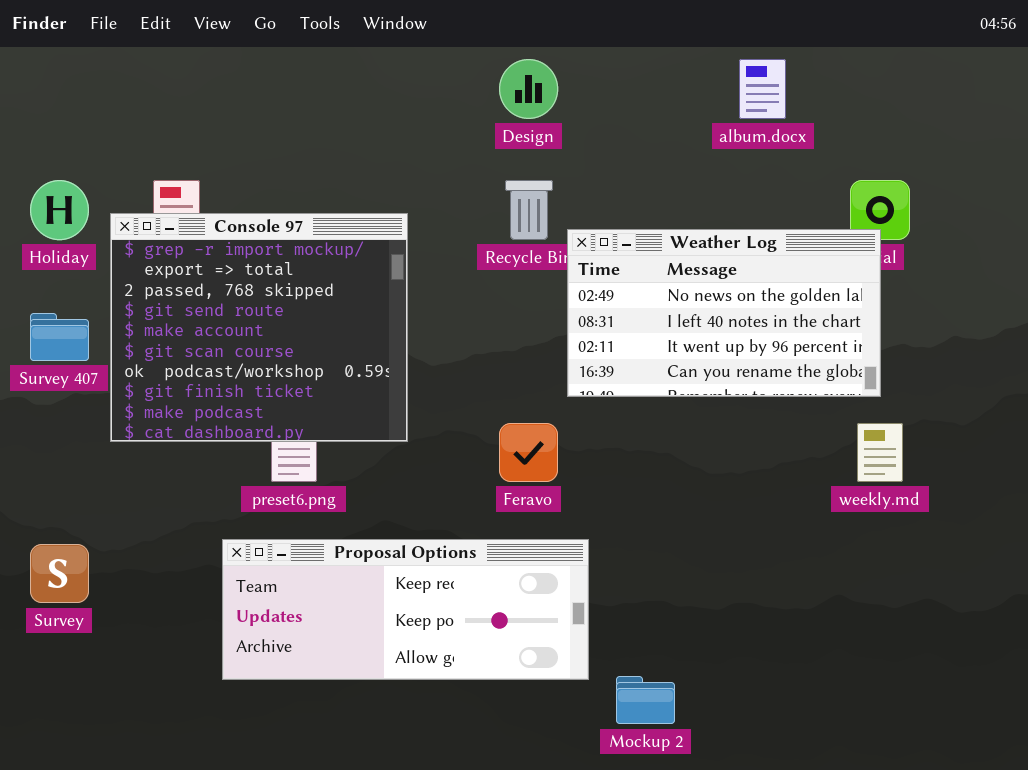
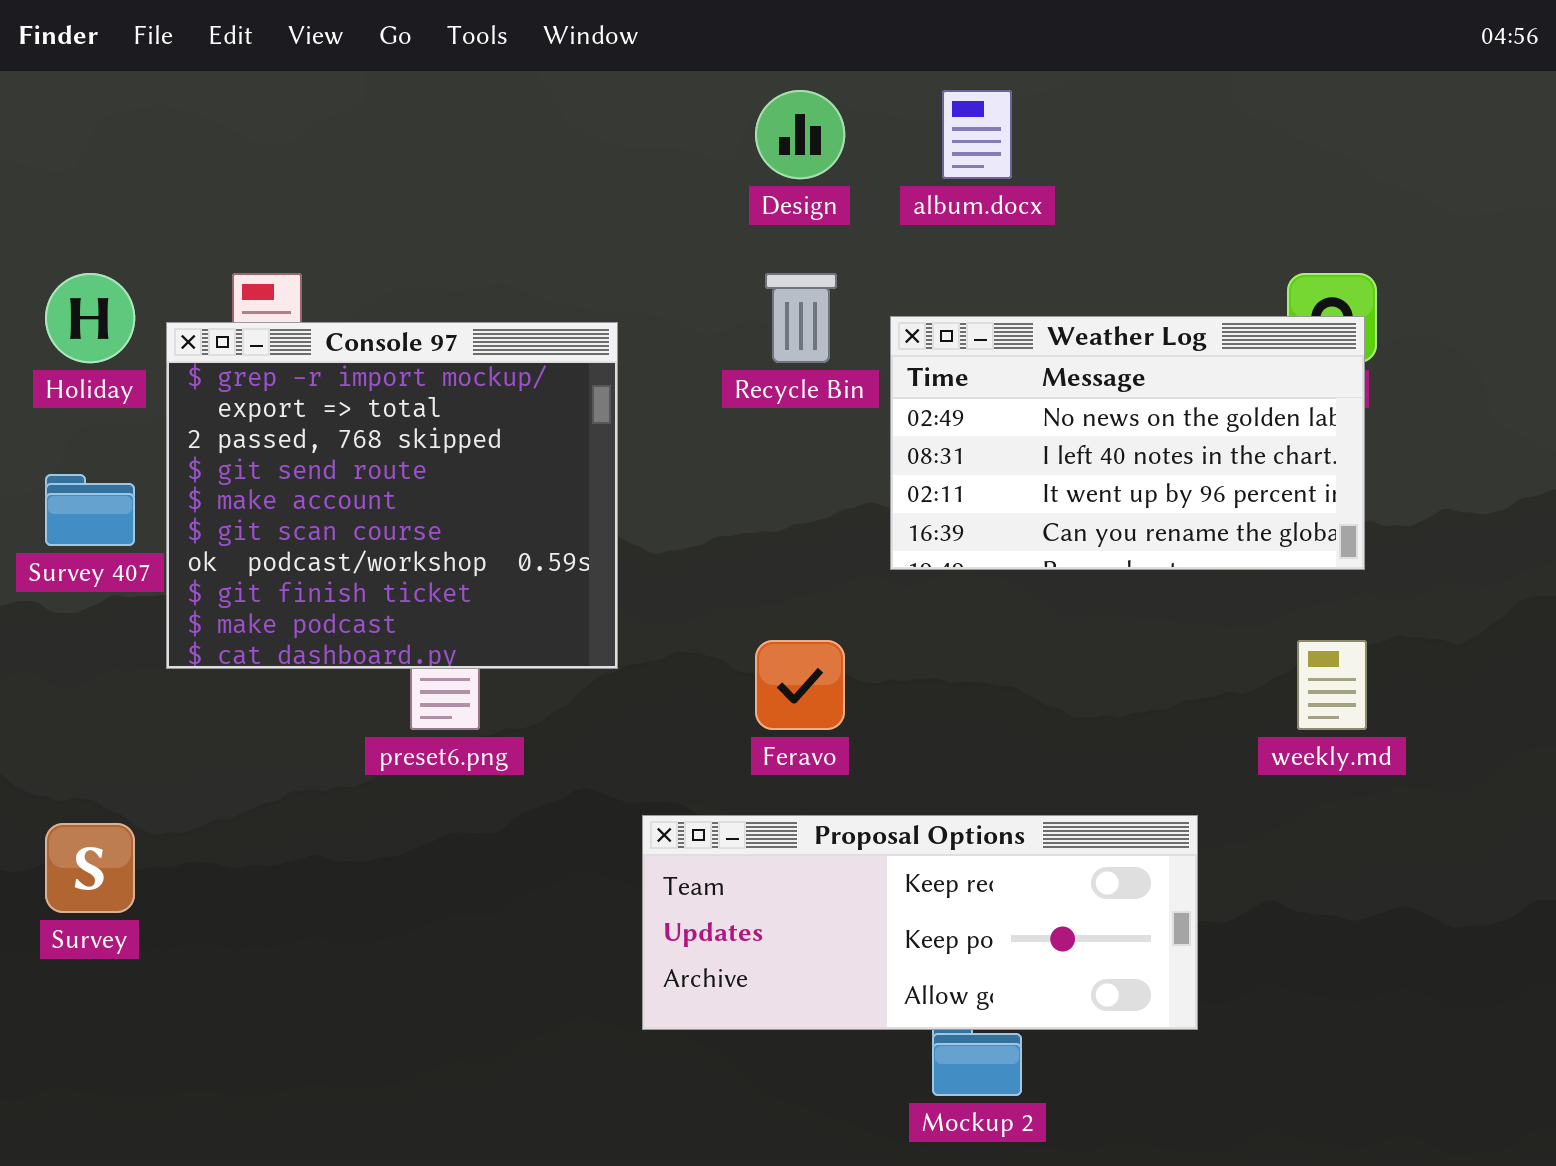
album.docx: [739,59,786,119] -> [942,90,1012,179], moved
Weather Log: [567,229,881,397] -> [890,316,1365,570], moved
Proposal Options: [222,539,589,680] -> [642,815,1198,1030], moved

